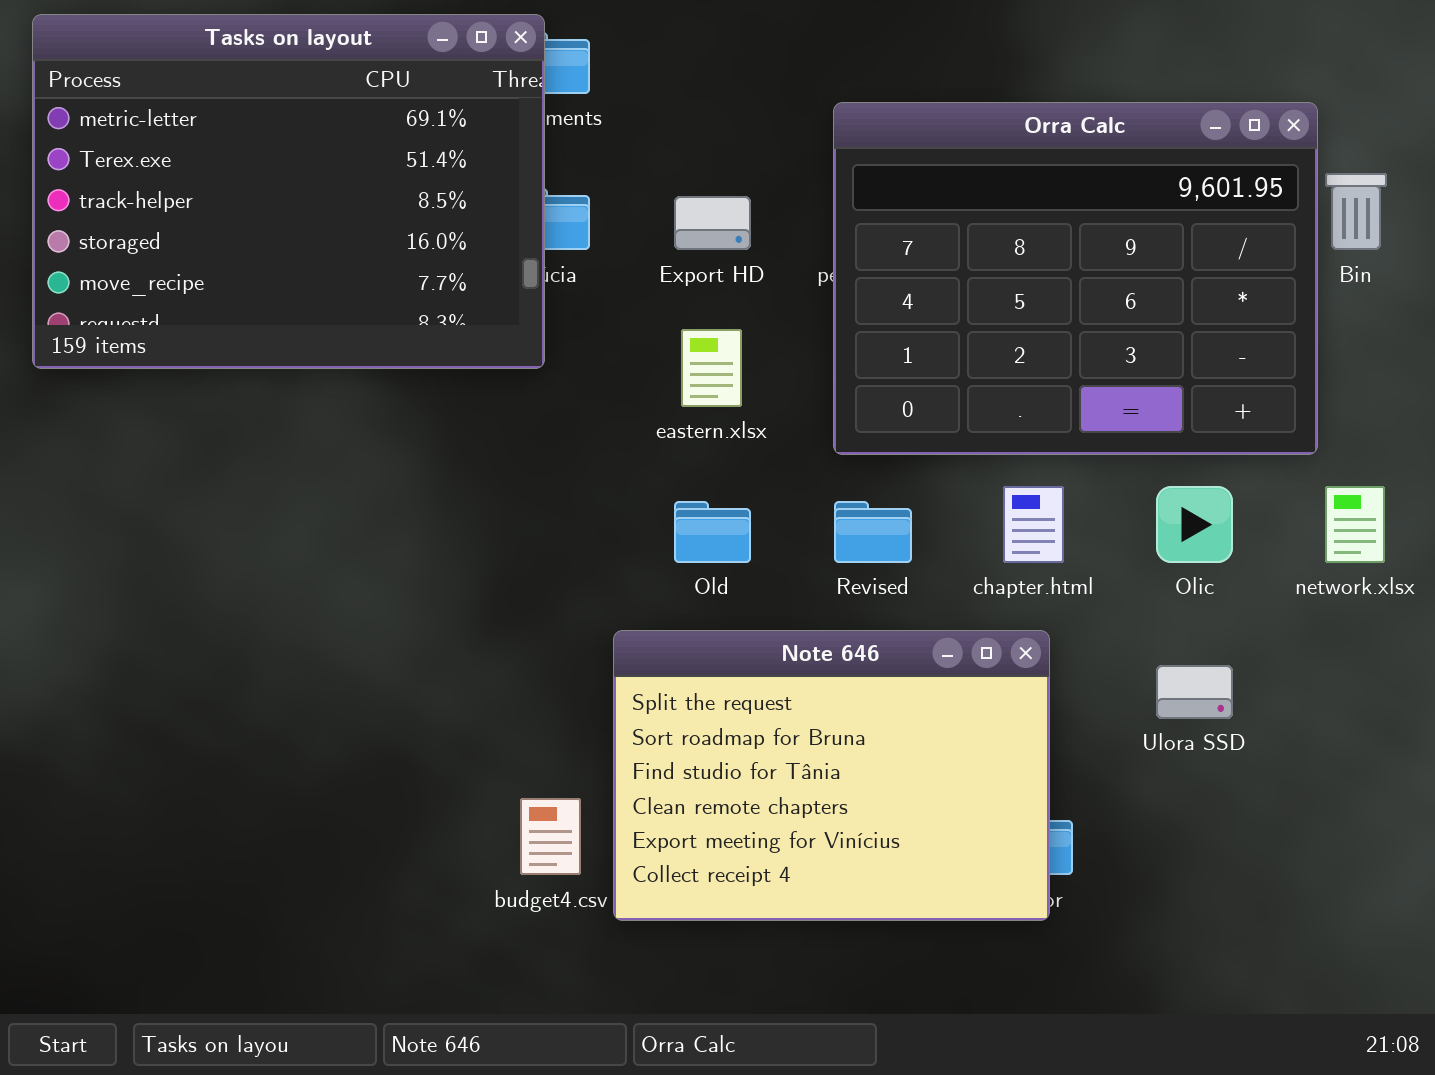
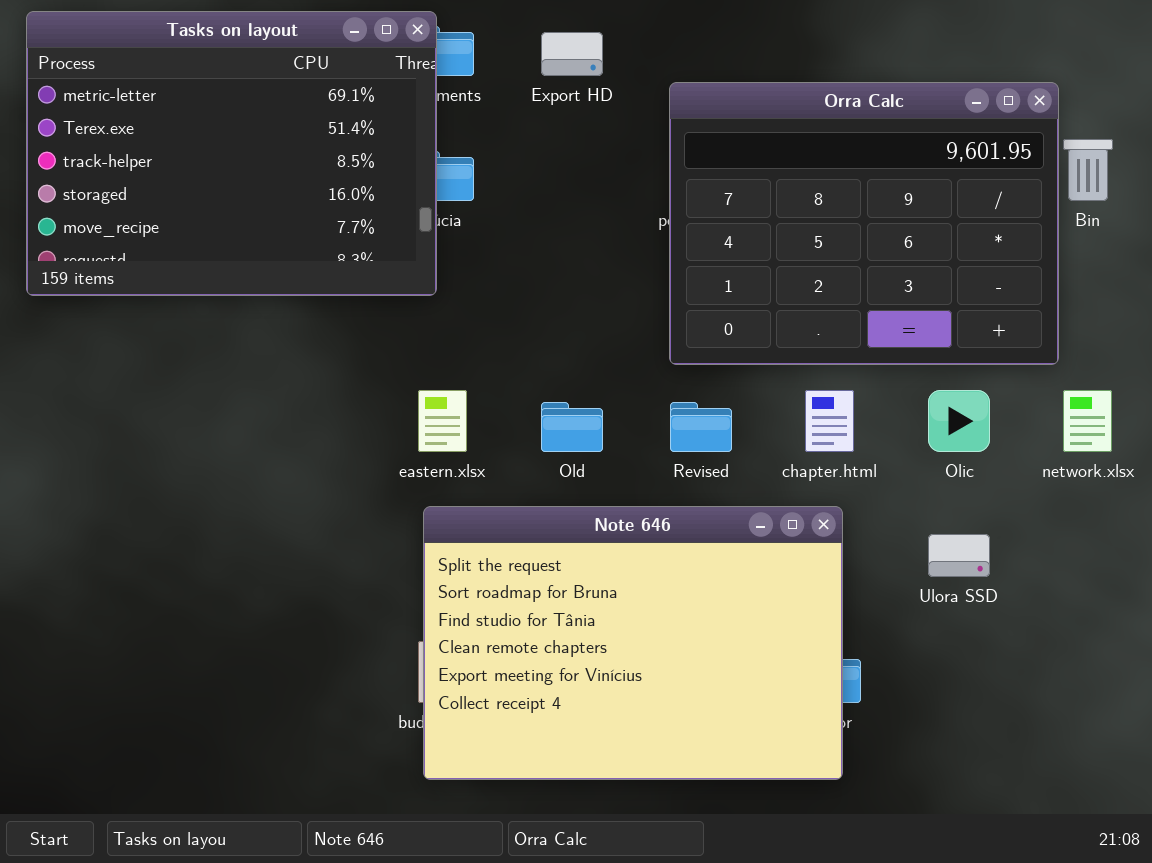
Export HD: [674,196,751,250] -> [541,32,603,76], moved
eastern.xlsx: [681,329,742,407] -> [418,390,467,452], moved
Note 646: [613,630,1050,921] -> [423,506,843,780], resized

